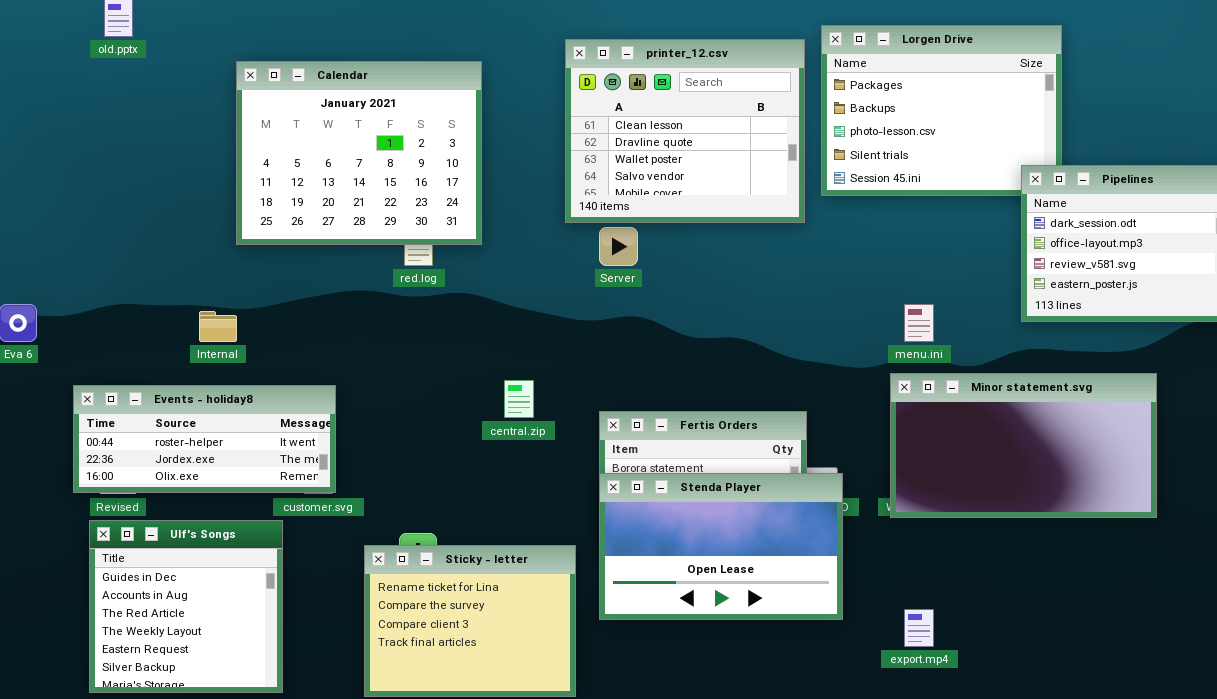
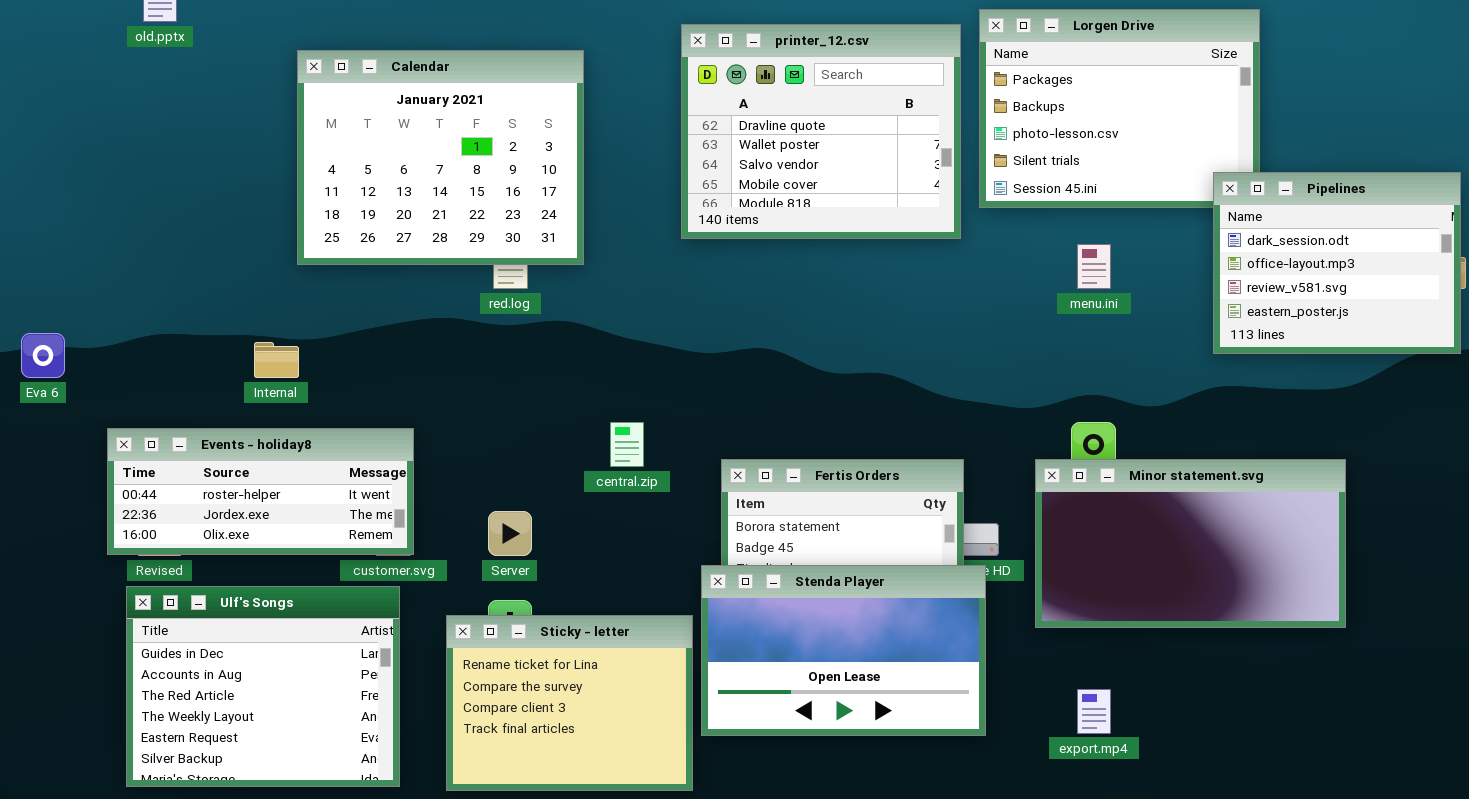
printer_12.csv: [565,39,805,223] -> [681,24,961,239], scrolled down 1 row
Server: [599,227,638,266] -> [488,511,532,556], moved
menu.ini: [904,304,934,342] -> [1077,244,1111,289], moved
Minor statement.svg: [890,373,1157,518] -> [1035,459,1346,628], moved
Stenda Player: [599,473,843,620] -> [701,565,986,736], moved
Ulf's Songs: [89,520,283,693] -> [126,586,400,787], resized

